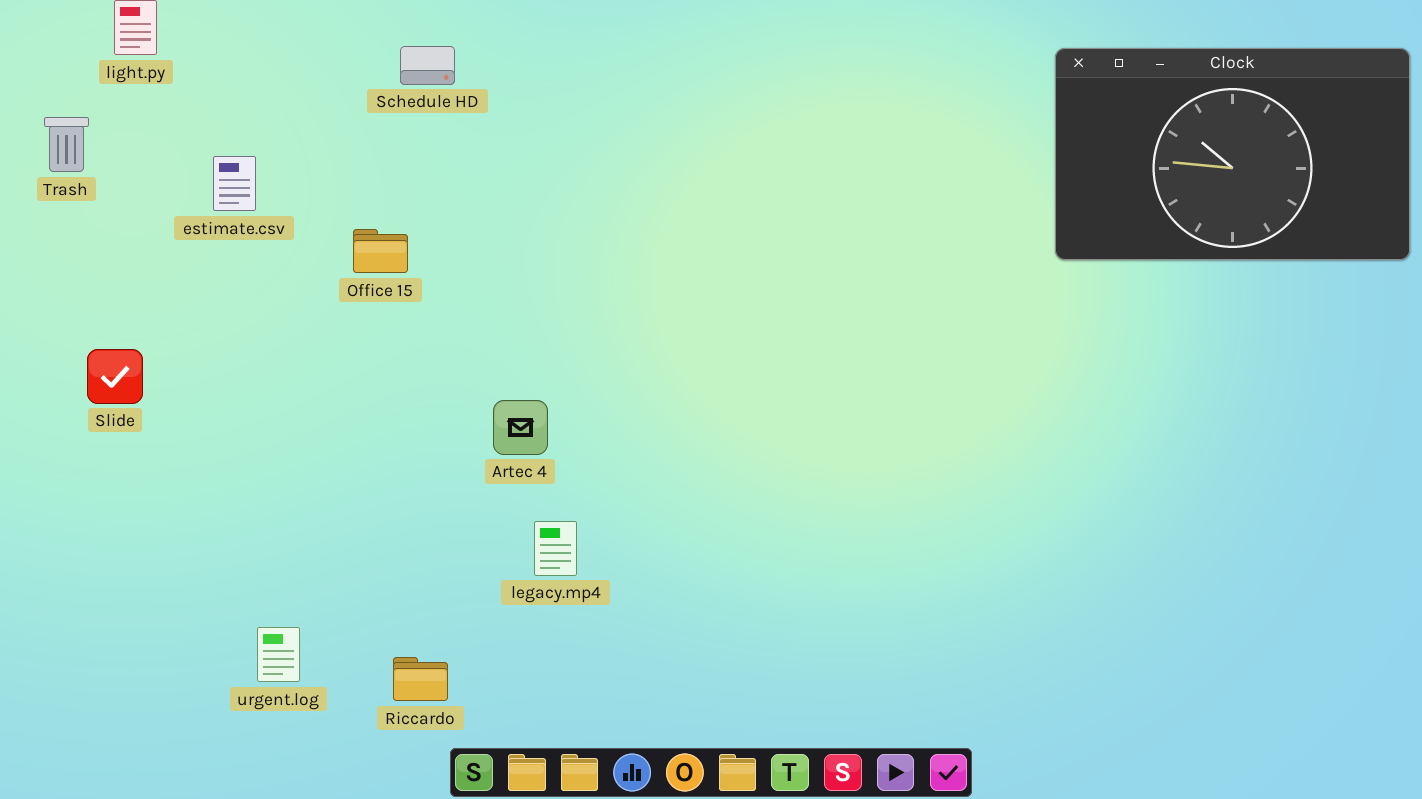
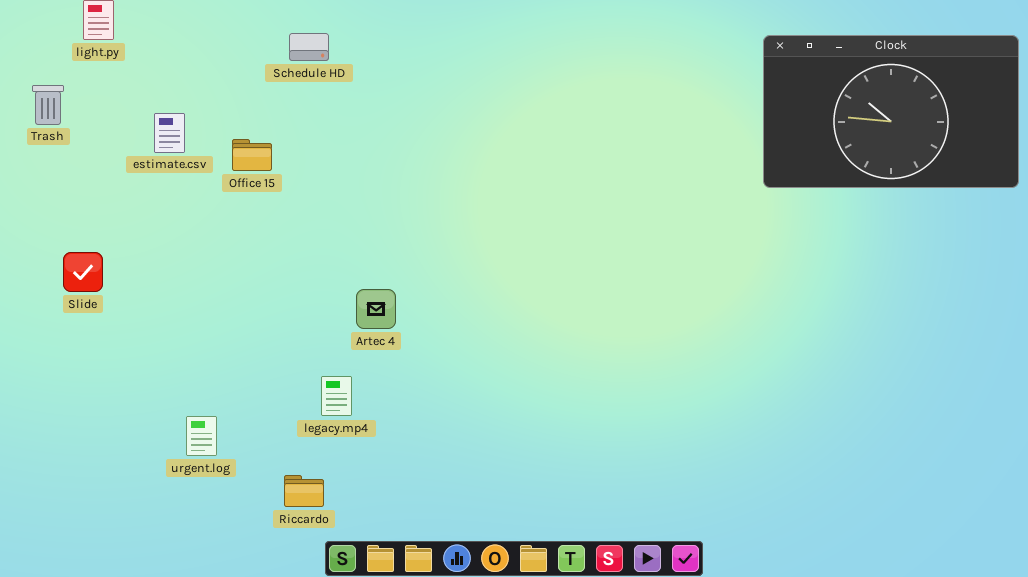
Office 15: [353,229,408,273] -> [232,139,272,171], moved
legacy.mp4: [534,521,577,576] -> [321,376,352,416], moved
urgent.log: [257,627,300,682] -> [186,416,217,456], moved

